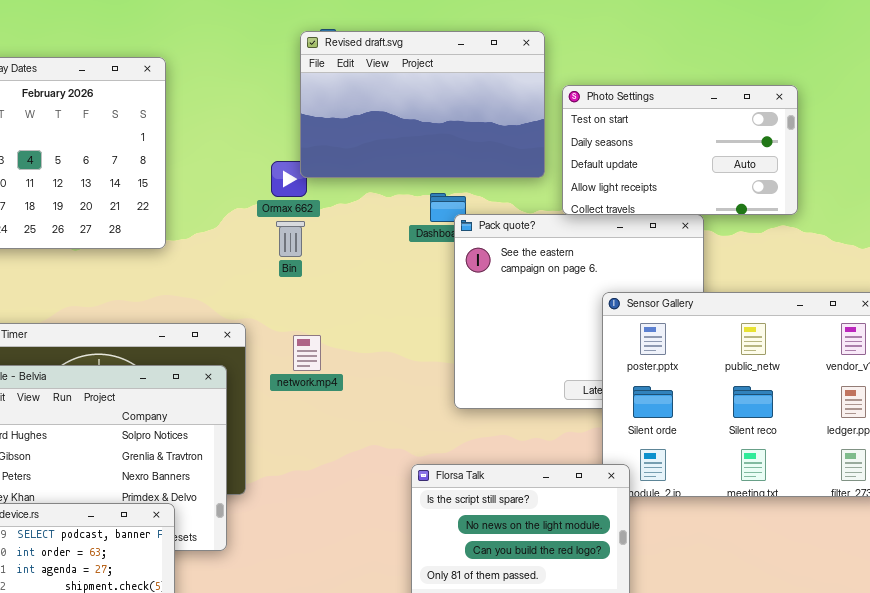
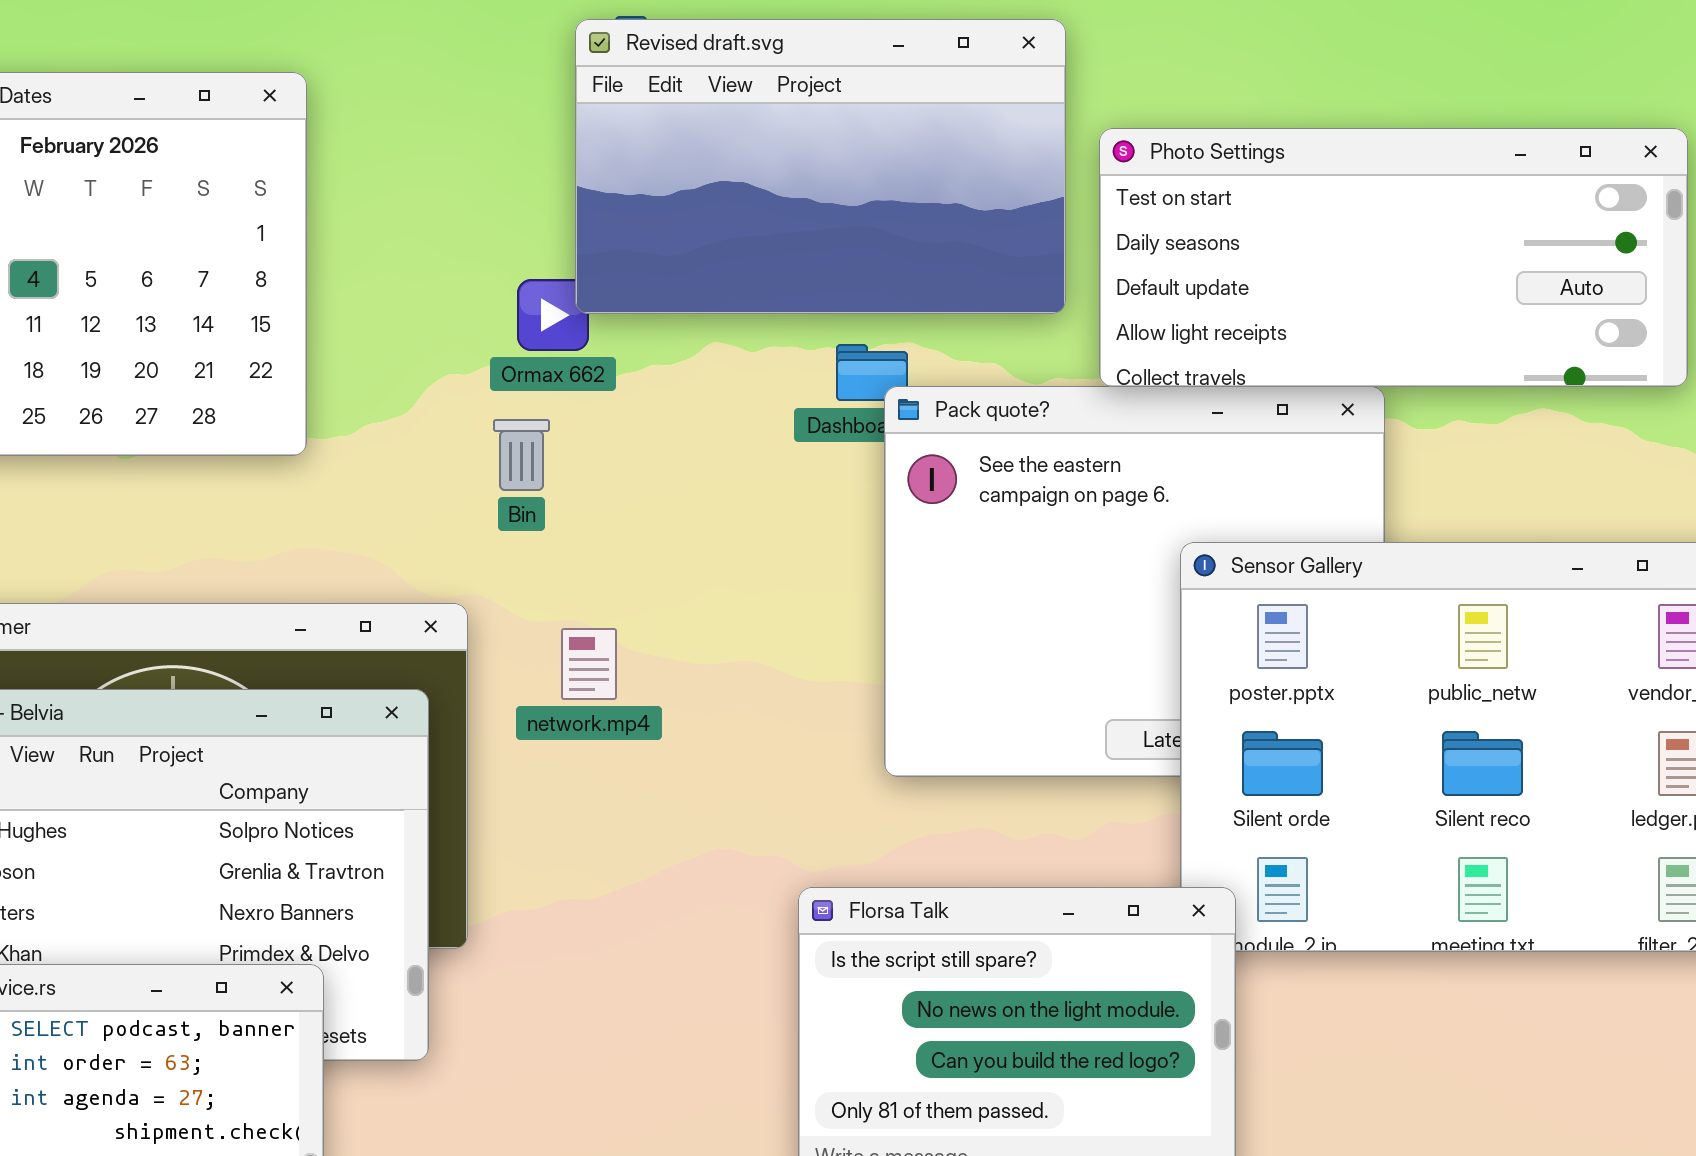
Photo Settings: [562,85,798,215] -> [1099,128,1688,387], resized
Bin: [276,221,305,257] -> [493,419,550,491], moved

